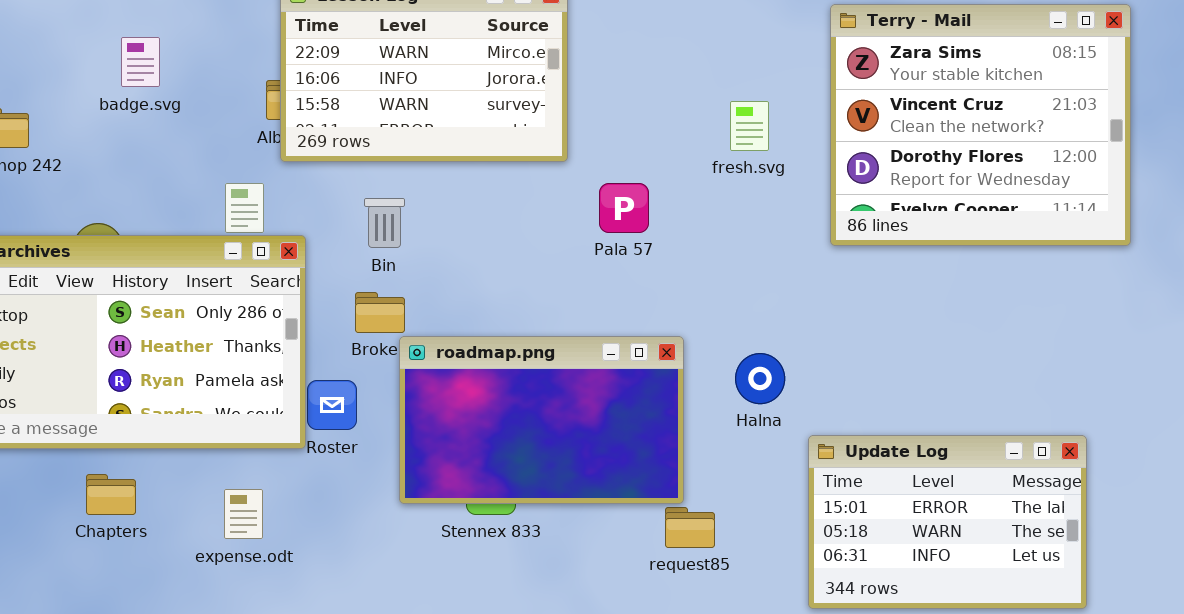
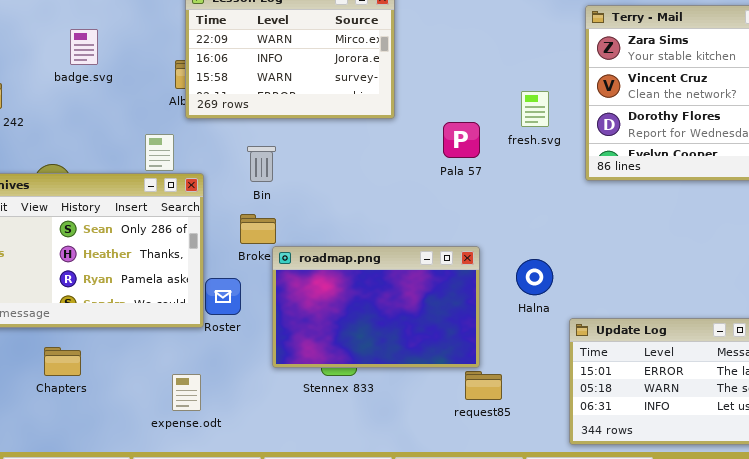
fresh.svg: [730,101,769,151] -> [521,91,549,127], moved
Pala 57: [599,183,649,233] -> [443,122,480,158], moved
expense.odt: [224,489,263,539] -> [172,374,201,411], moved

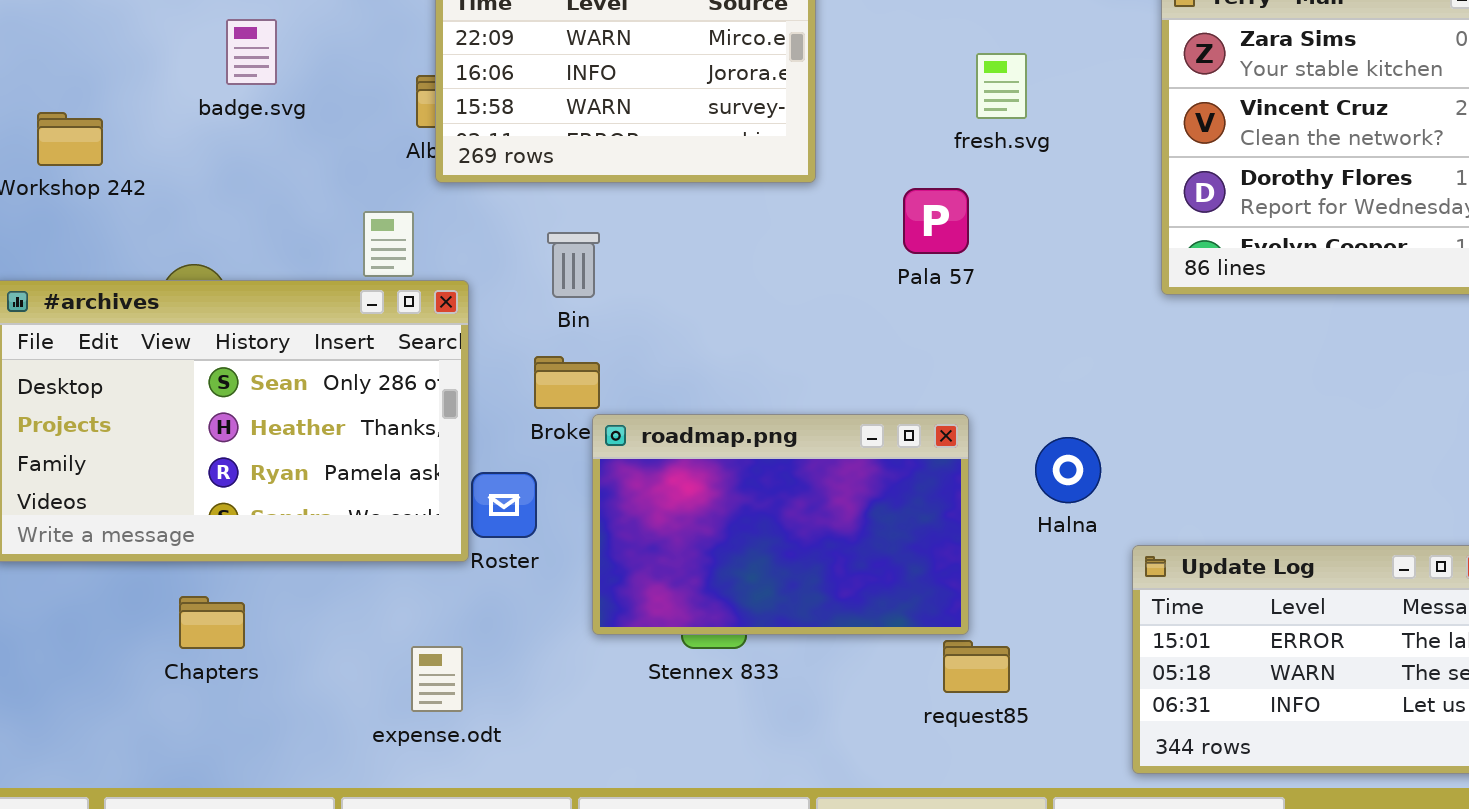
fresh.svg: [521,91,549,127] -> [976,53,1027,119], moved

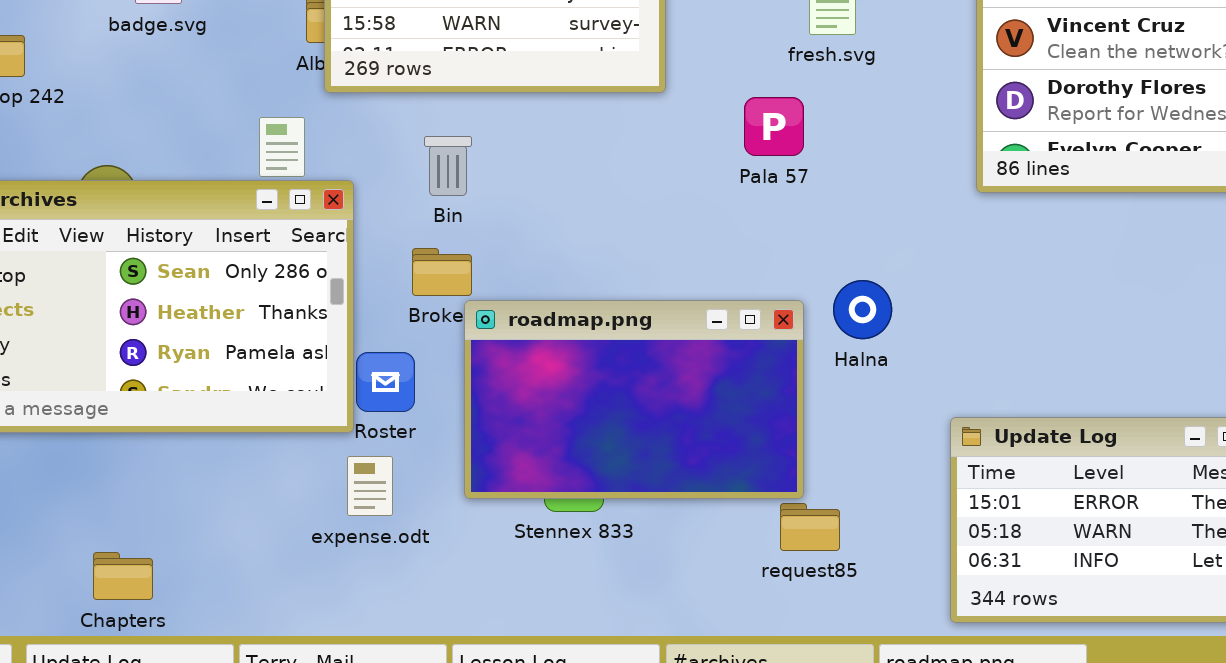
Halna: [1035,437,1101,503] -> [833,280,892,339], moved
Chapters: [179,596,245,649] -> [93,552,153,600], moved
expense.odt: [411,646,463,712] -> [347,456,393,516], moved

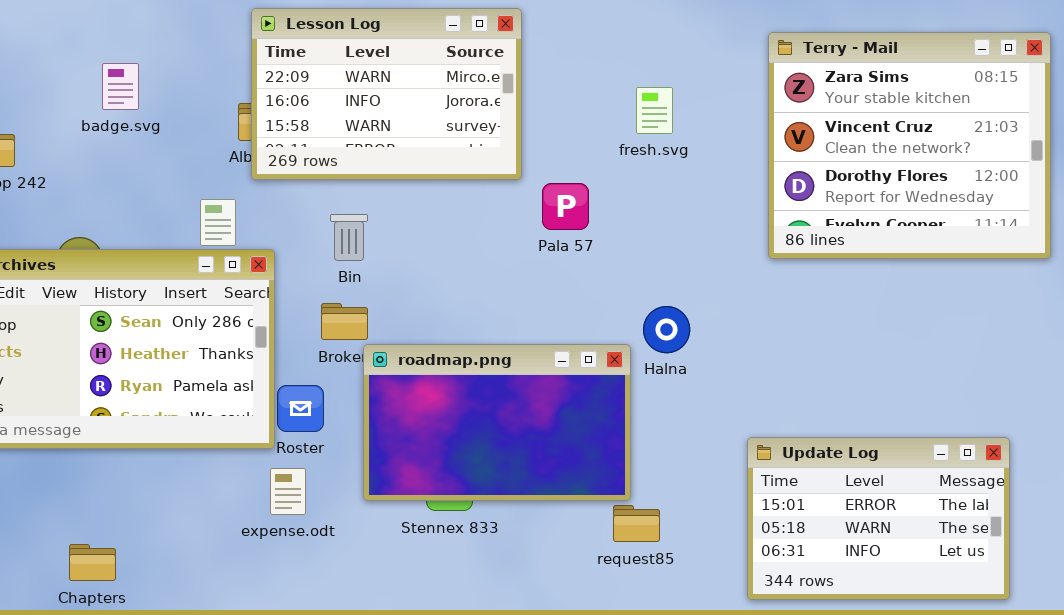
Pala 57: [744,97,804,156] -> [542,183,589,230], moved
Halna: [833,280,892,339] -> [643,306,690,353], moved

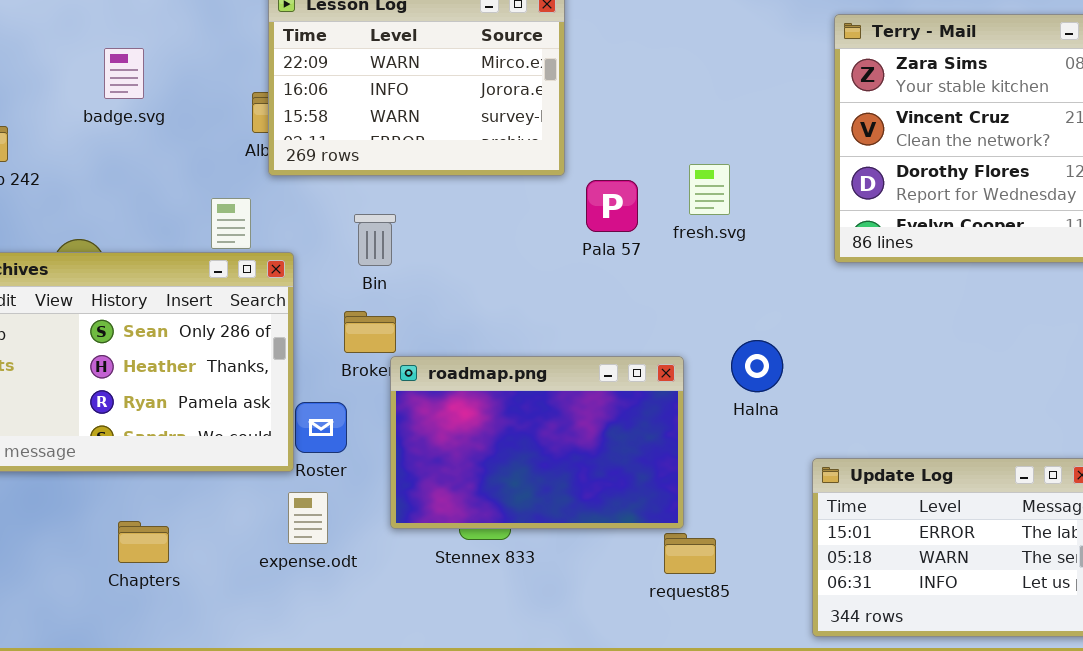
fresh.svg: [636,87,673,134] -> [689,164,730,215], moved
Halna: [643,306,690,353] -> [731,340,783,392], moved
Chapters: [69,544,116,581] -> [118,521,169,563], moved

